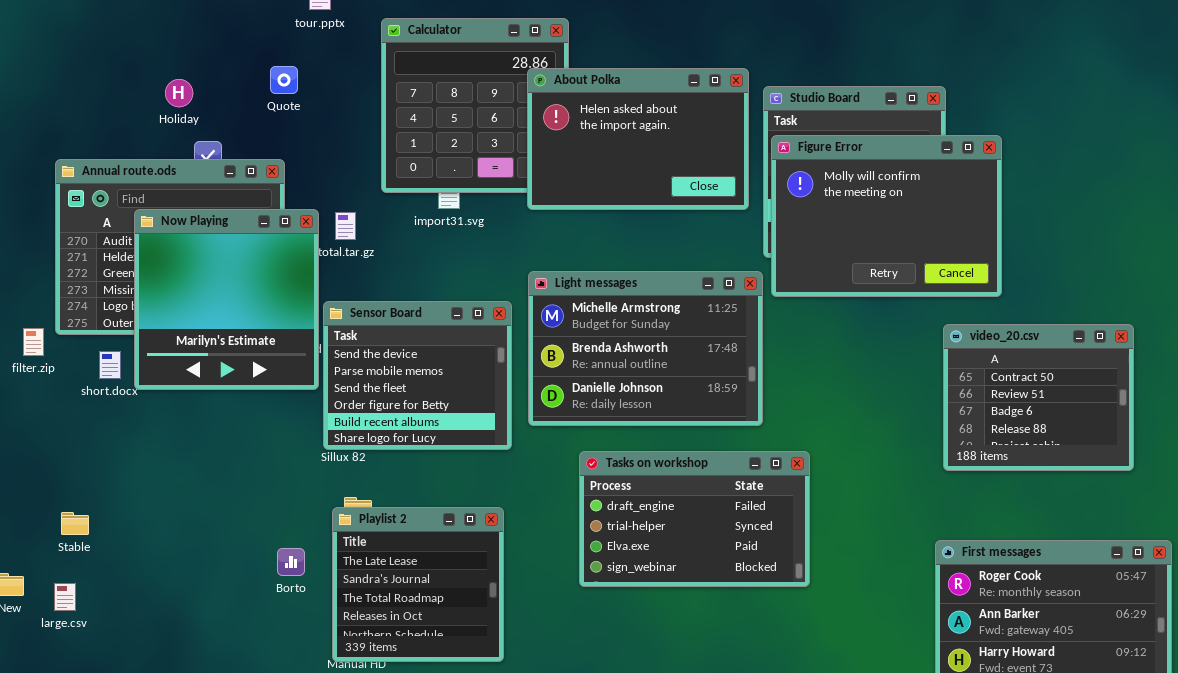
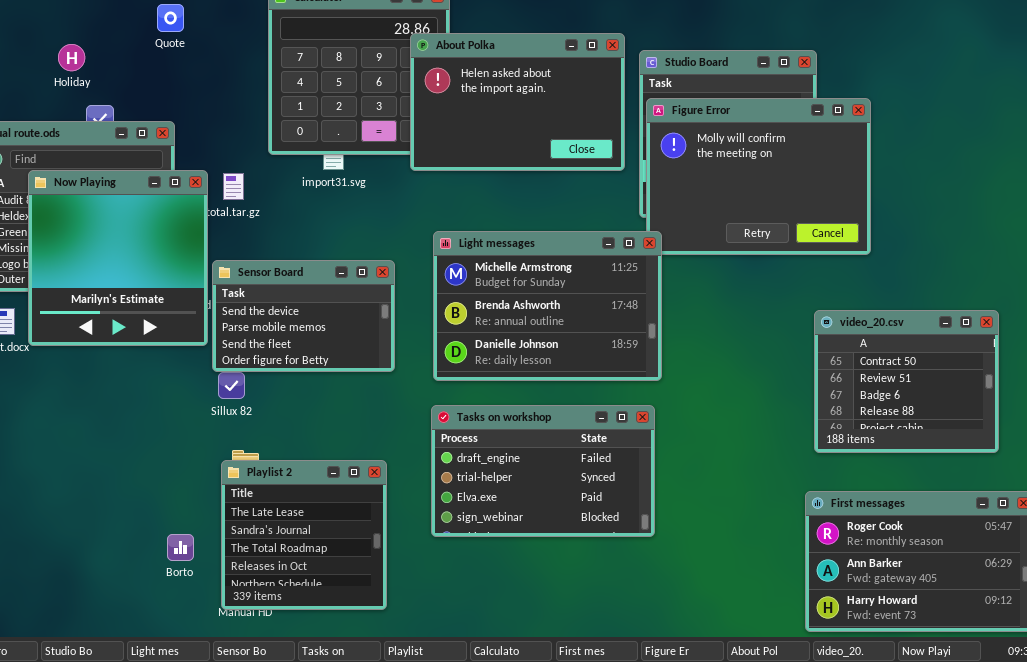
Quote: [270,66,298,94] -> [157,4,184,32], moved
Light messages: [528,271,763,426] -> [433,231,662,381], moved
Sensor Board: [323,301,512,450] -> [212,260,395,372], resized
video_20.csv: [943,324,1134,471] -> [814,310,999,453], moved
Tasks on workshop: [579,451,810,587] -> [431,405,655,537], moved
Borto: [277,548,305,576] -> [167,534,194,561], moved

